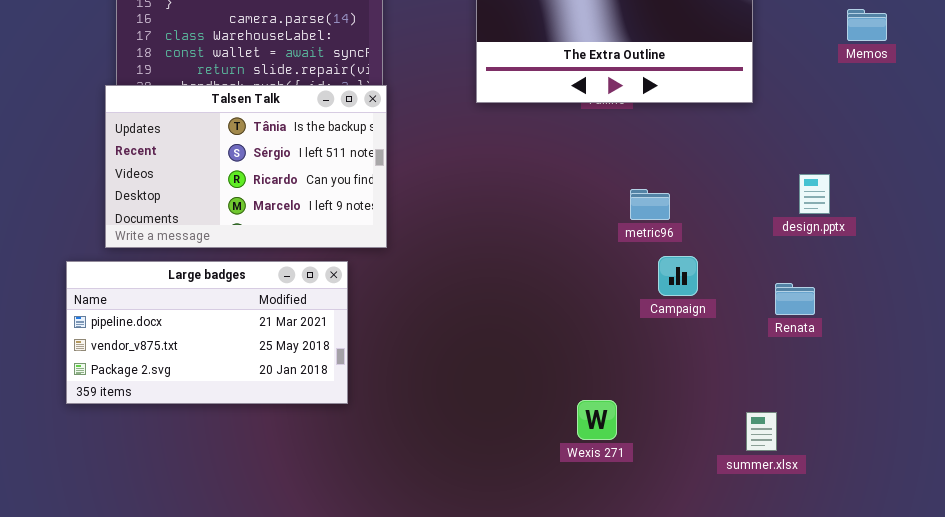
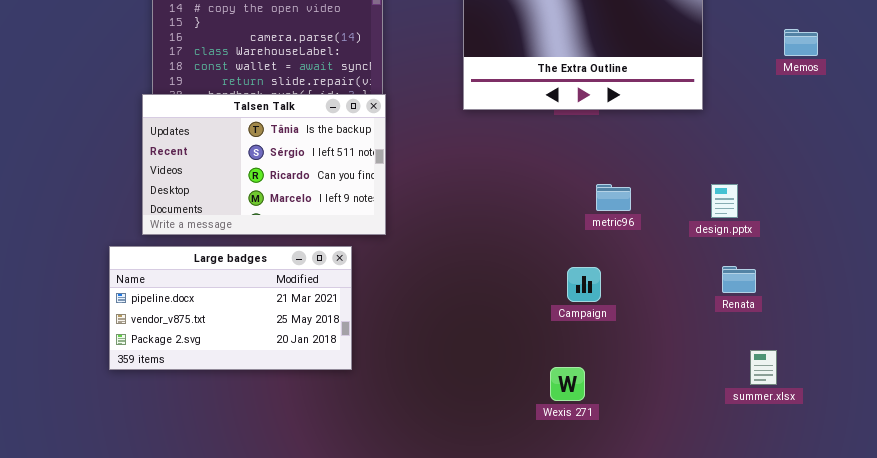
design.pptx: [799,174,830,214] -> [711,184,738,218], moved
Campaign: [658,256,698,296] -> [567,267,601,302], moved
summer.xlsx: [746,412,777,451] -> [750,350,777,385], moved

